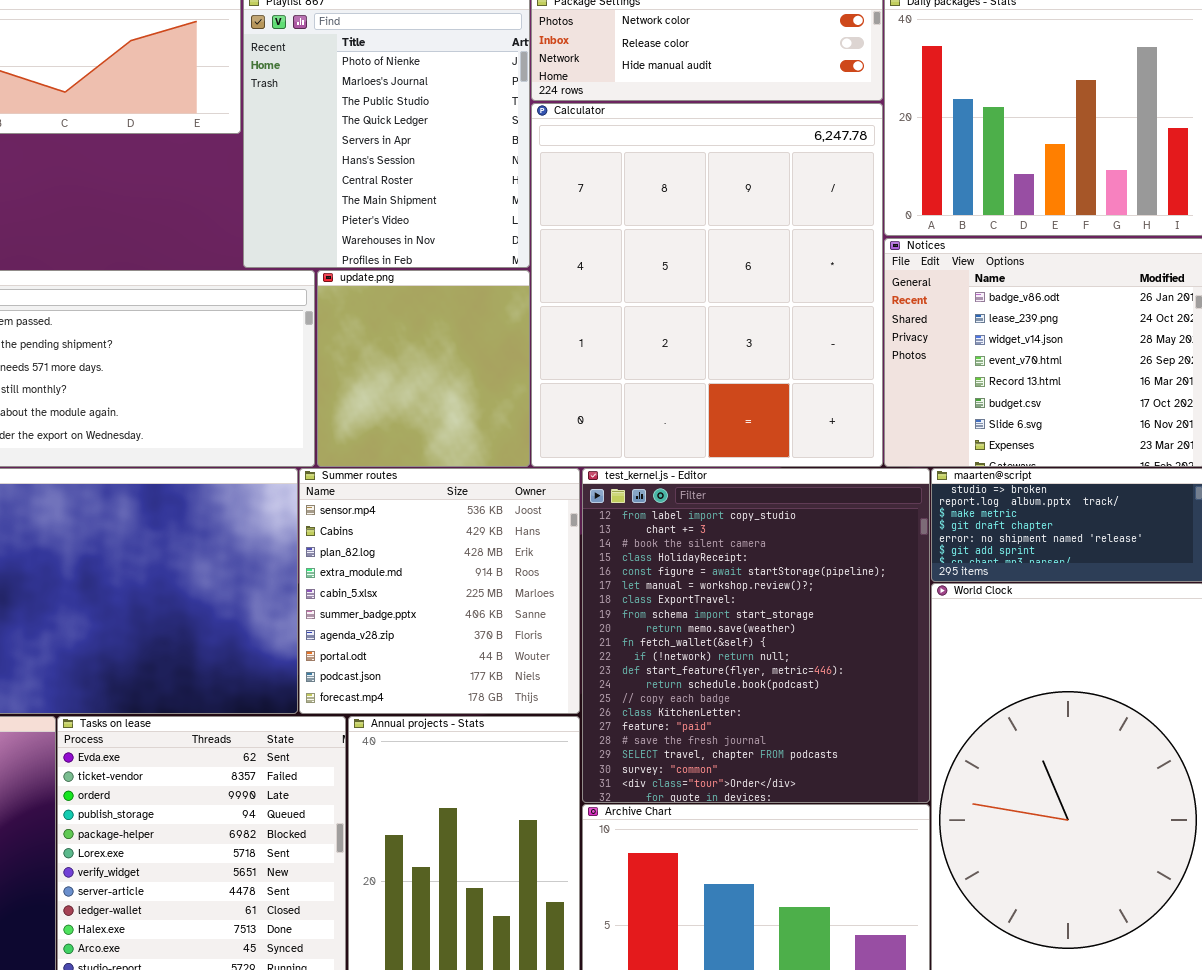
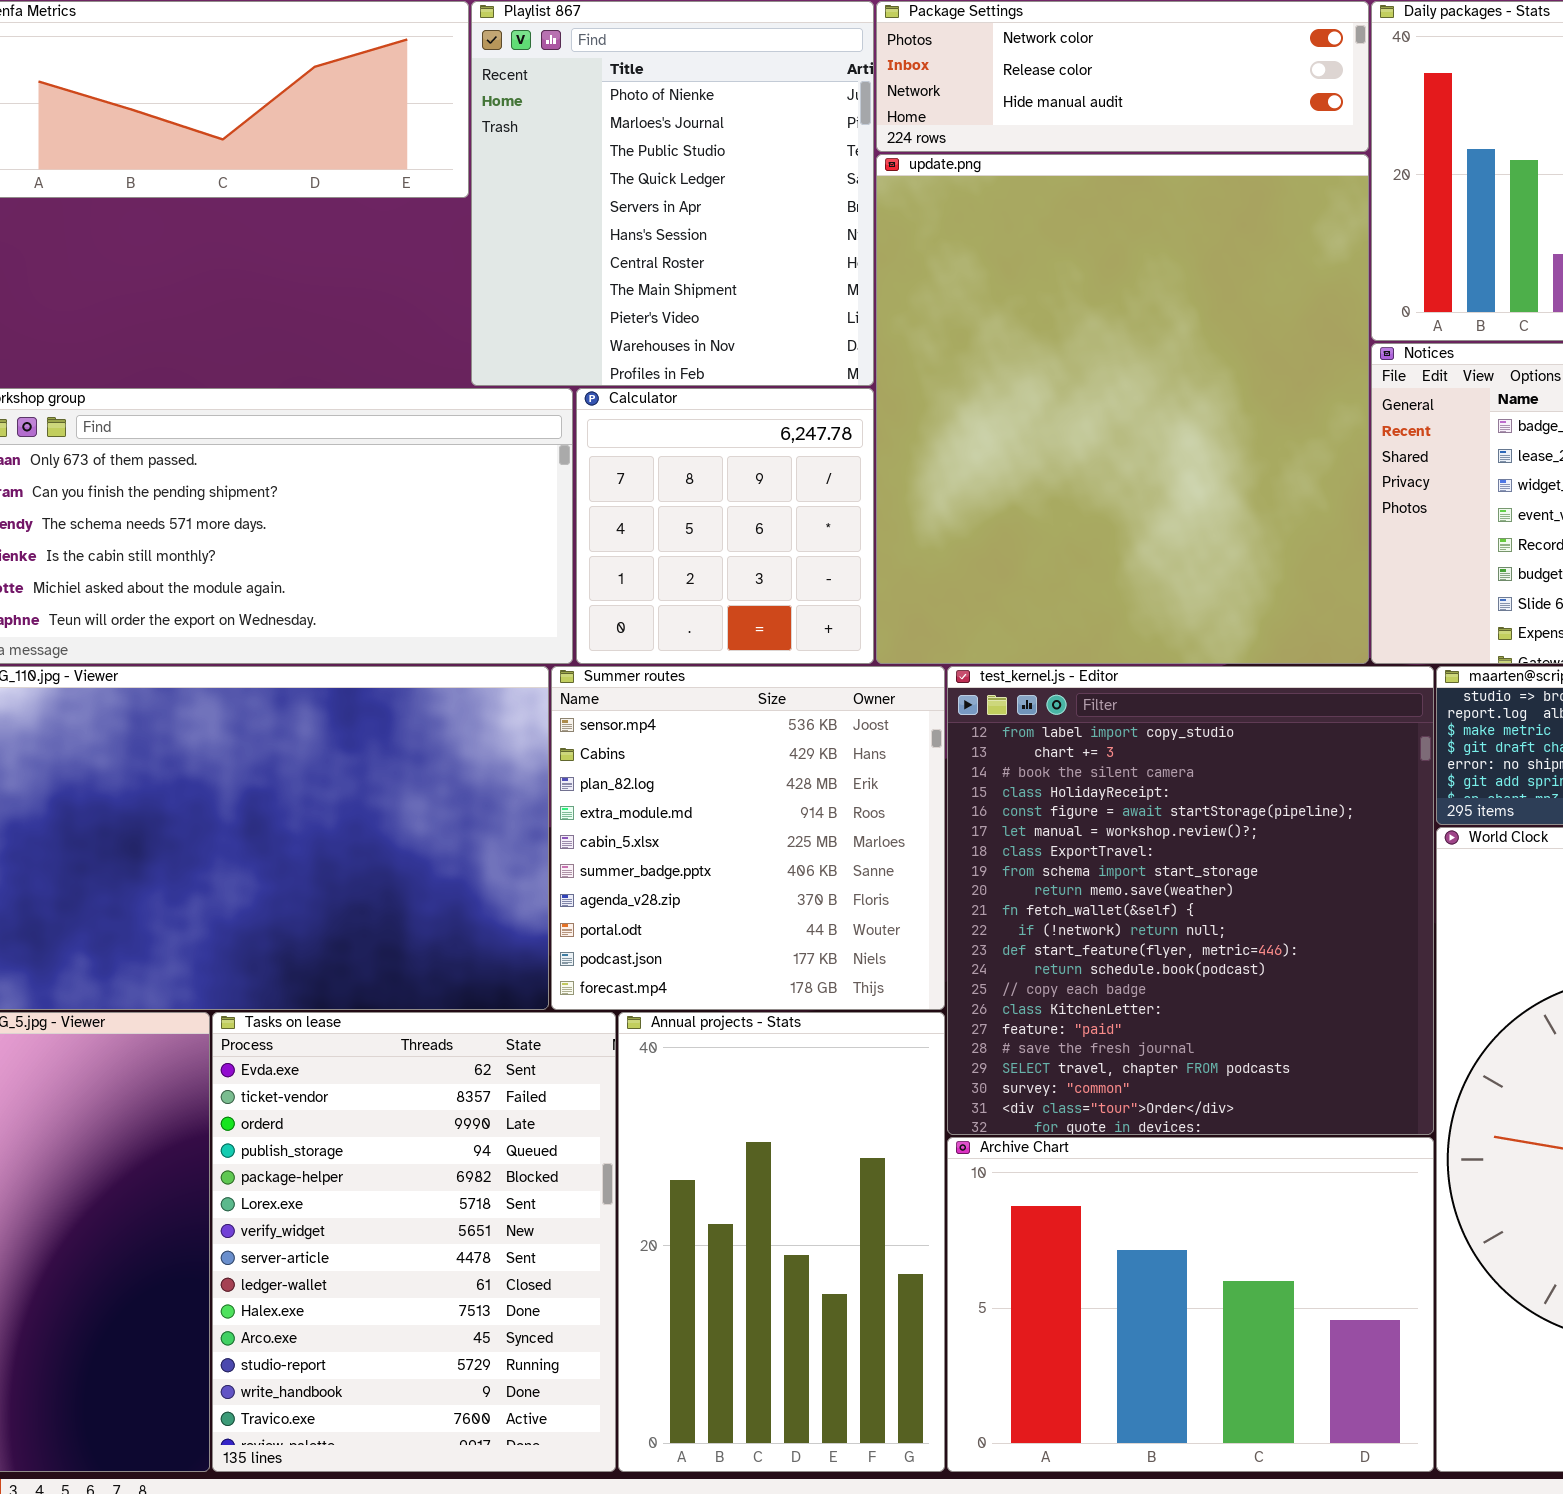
Calculator: [531,103,883,467] -> [576,388,874,664], moved, resized
update.png: [317,270,530,467] -> [876,154,1369,664], moved, resized

